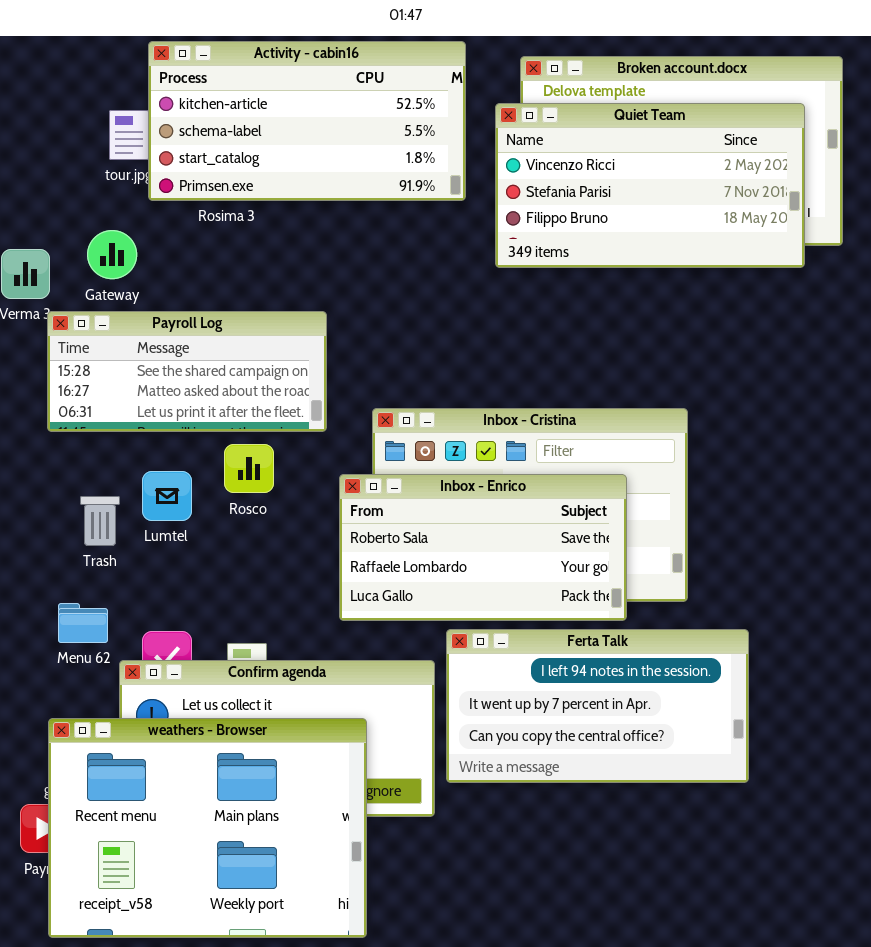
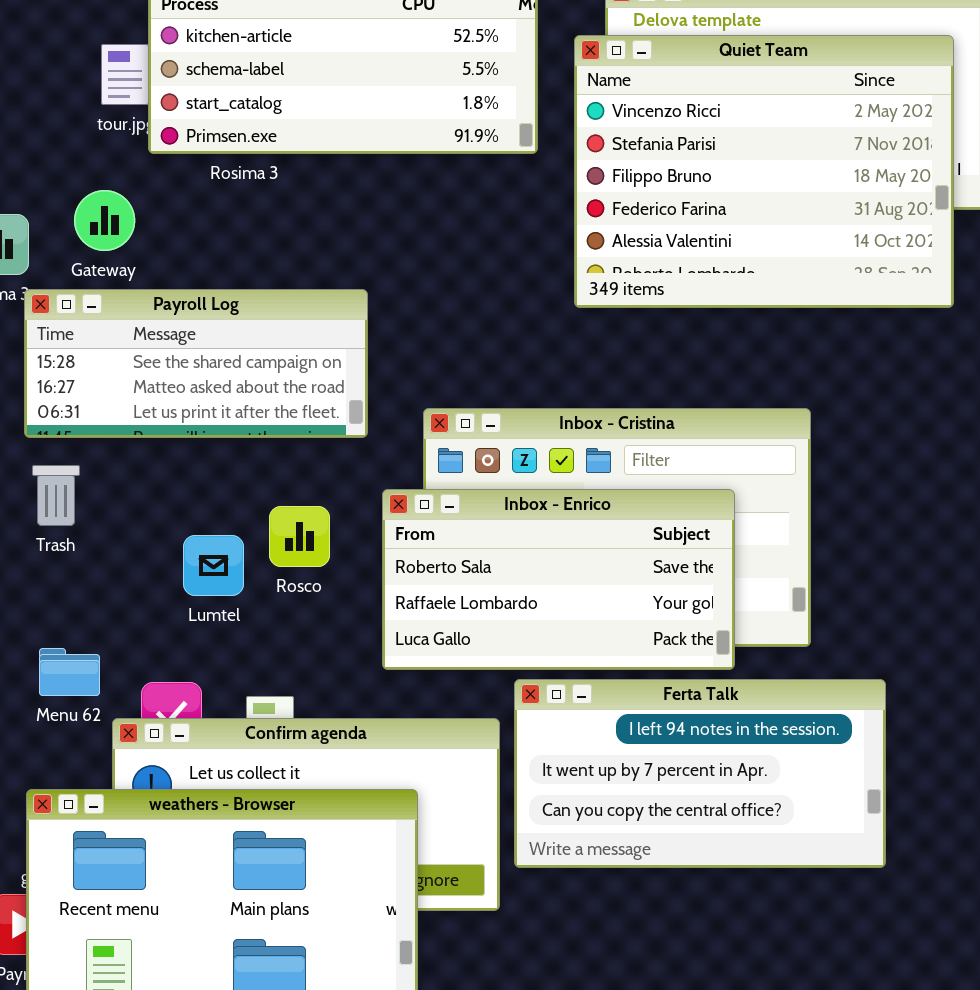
Quiet Team: [495,103,805,268] -> [574,35,954,308], resized
Rosco: [224,444,274,493] -> [269,506,330,567], moved
Lumtel: [142,471,192,521] -> [183,535,244,596], moved
Trash: [80,496,120,546] -> [32,465,80,526], moved

